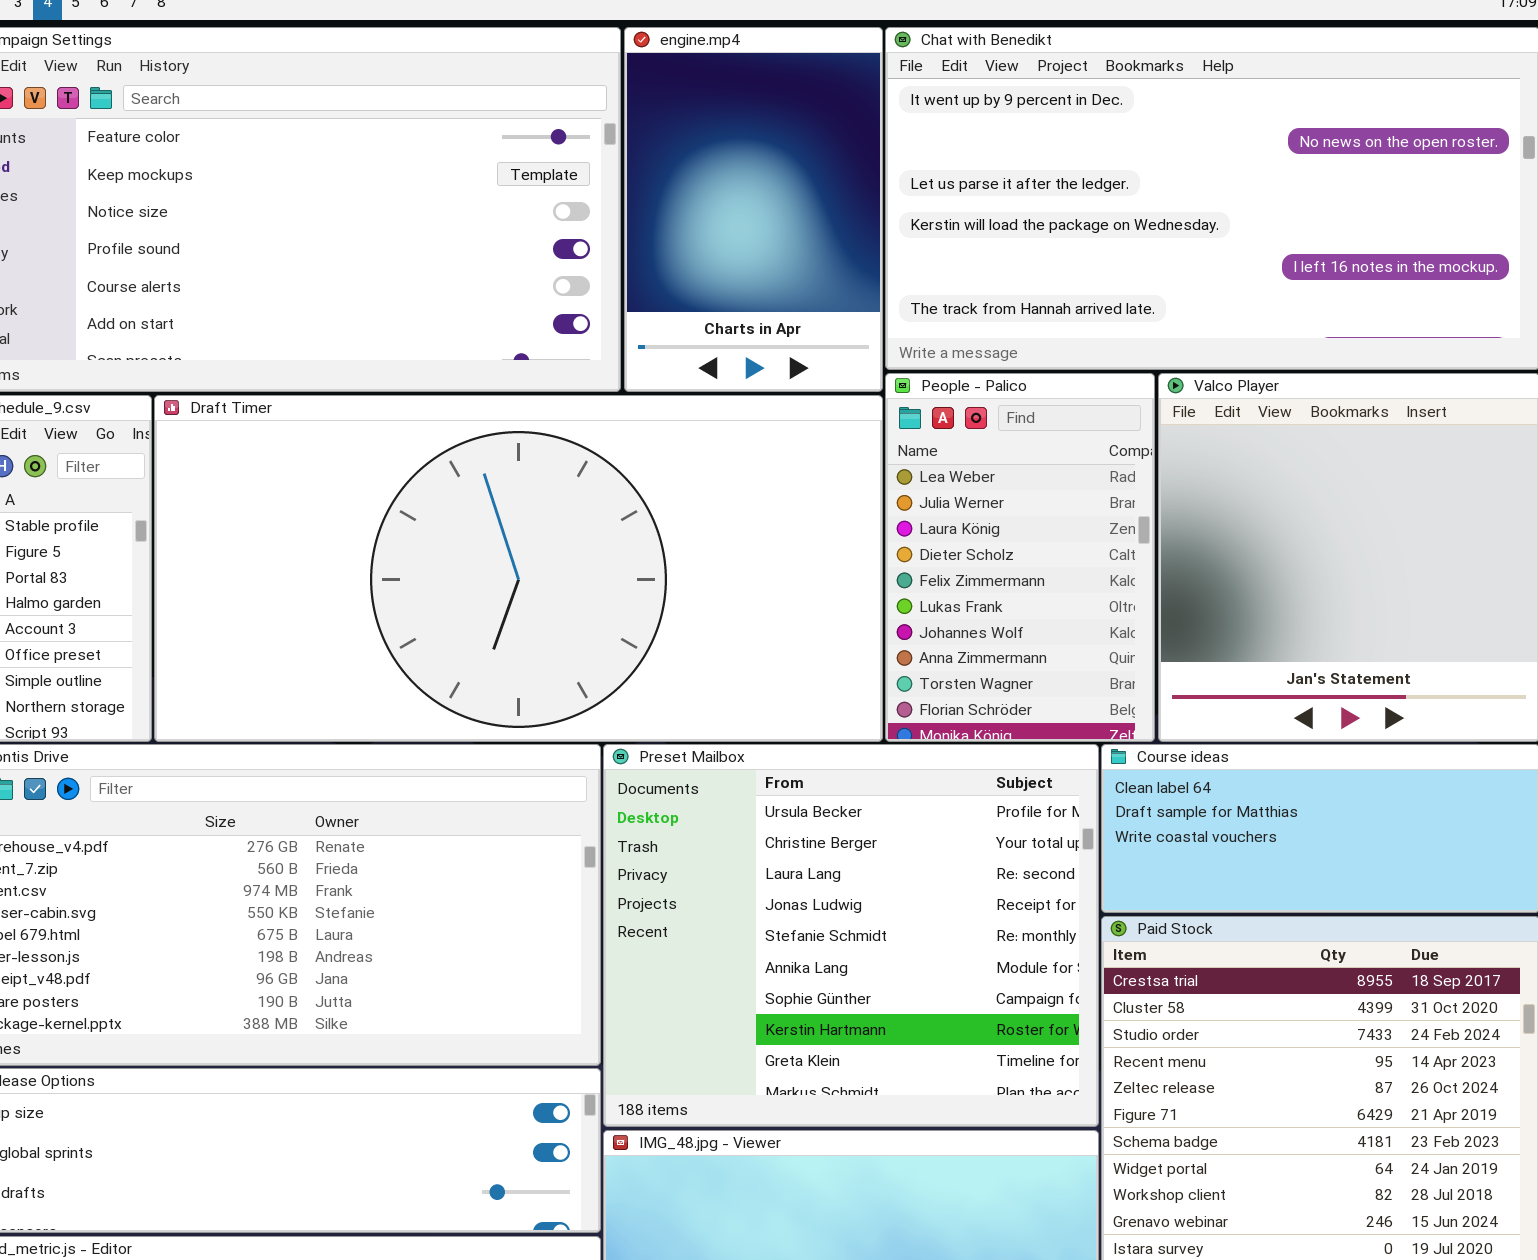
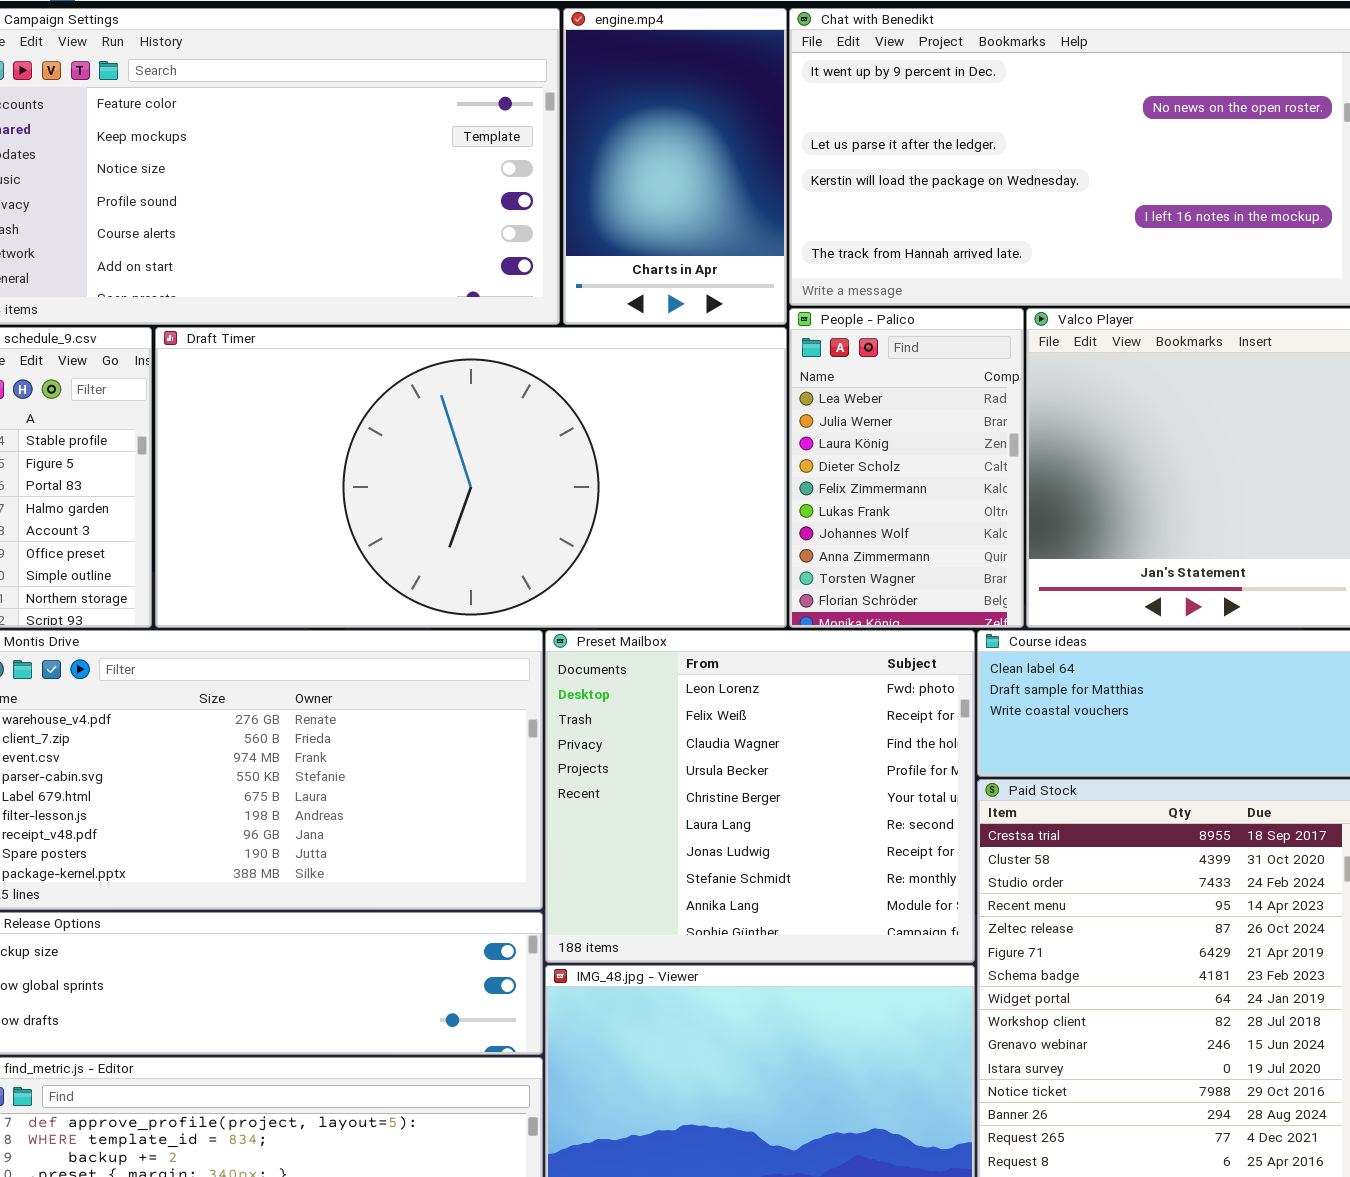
Preset Mailbox: [603,744,1099,1127] -> [545,630,975,963], scrolled up 3 rows

